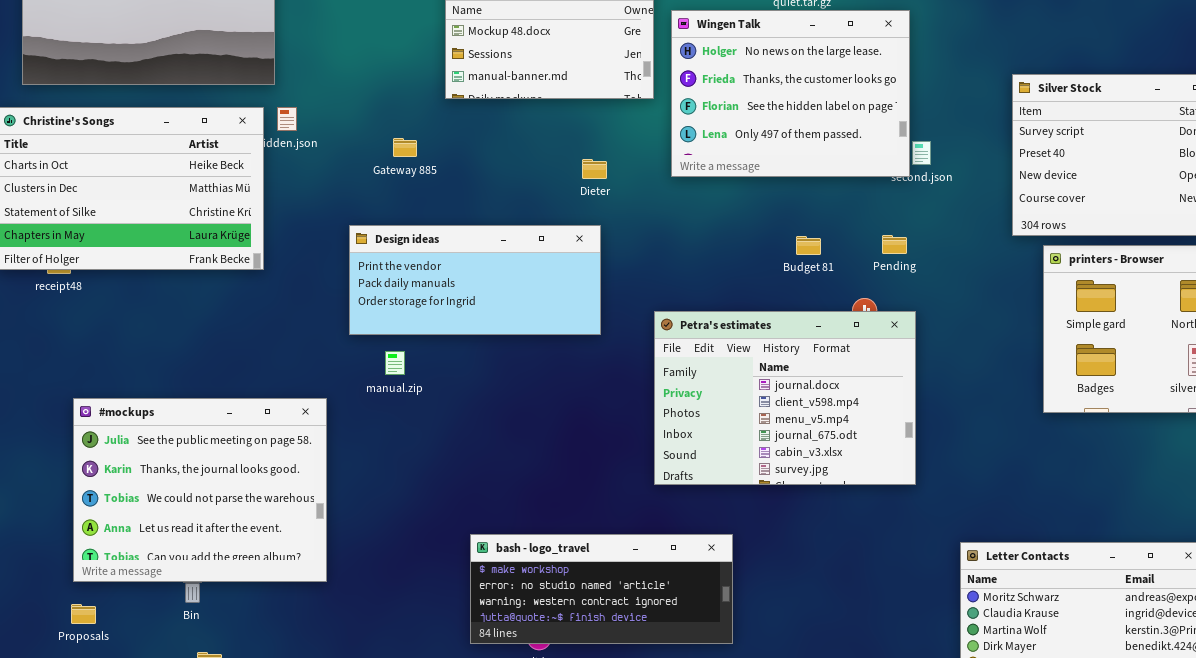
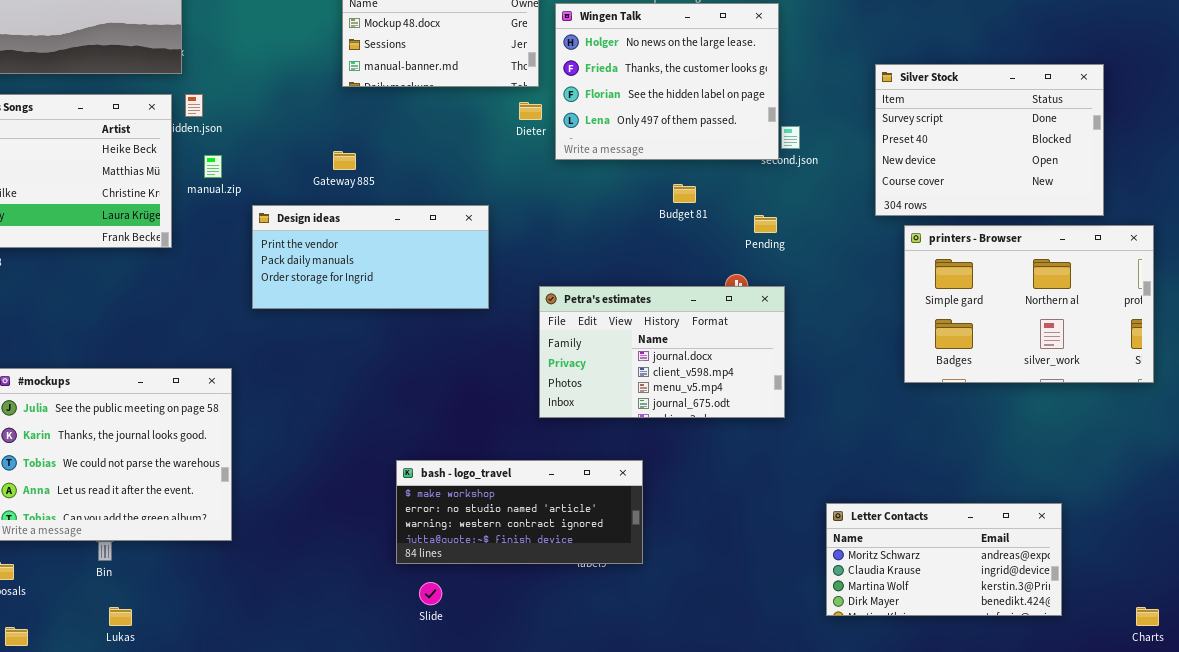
Gateway 885: [393,138,417,157] -> [333,151,356,170], moved
Dieter: [582,159,607,179] -> [519,102,542,120], moved
Budget 81: [796,236,821,255] -> [673,184,696,203], moved
Petra's estimates: [654,311,916,485] -> [539,286,785,418], resized
manual.zip: [385,351,405,375] -> [204,155,222,178], moved
bash - logo_travel: [470,534,733,644] -> [396,460,643,564], moved

